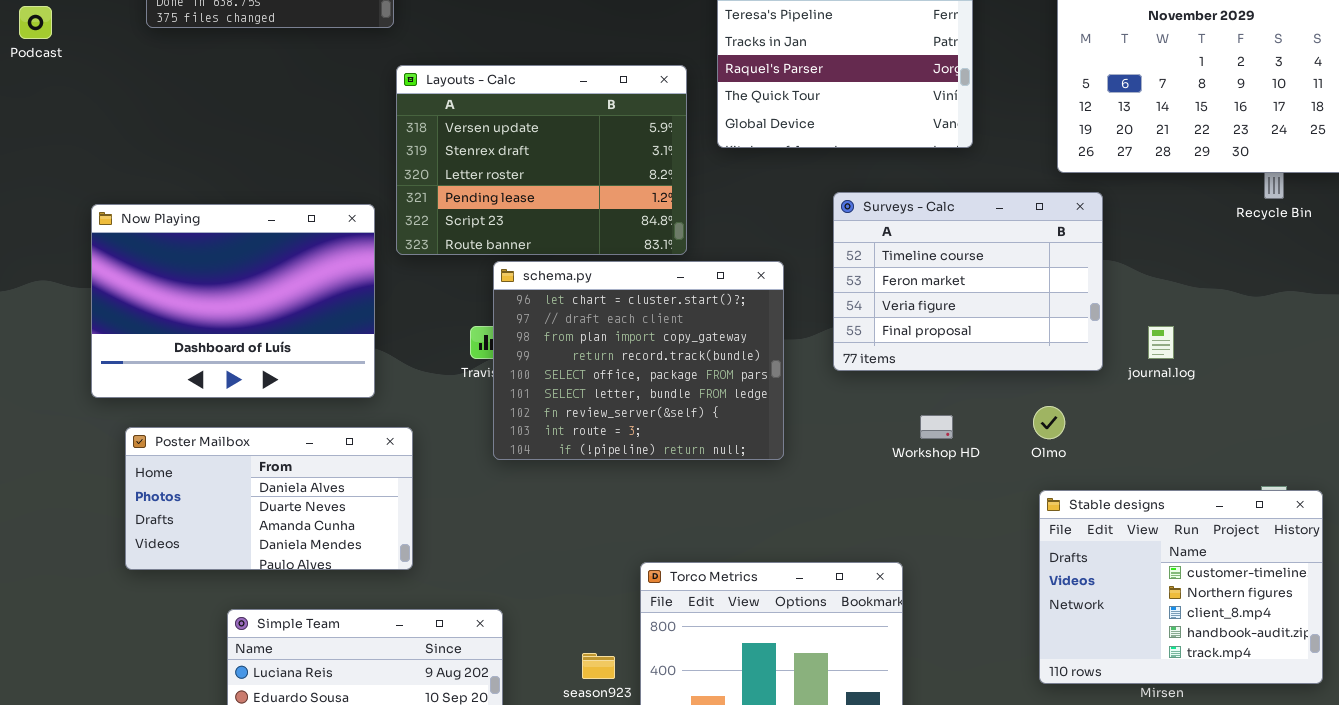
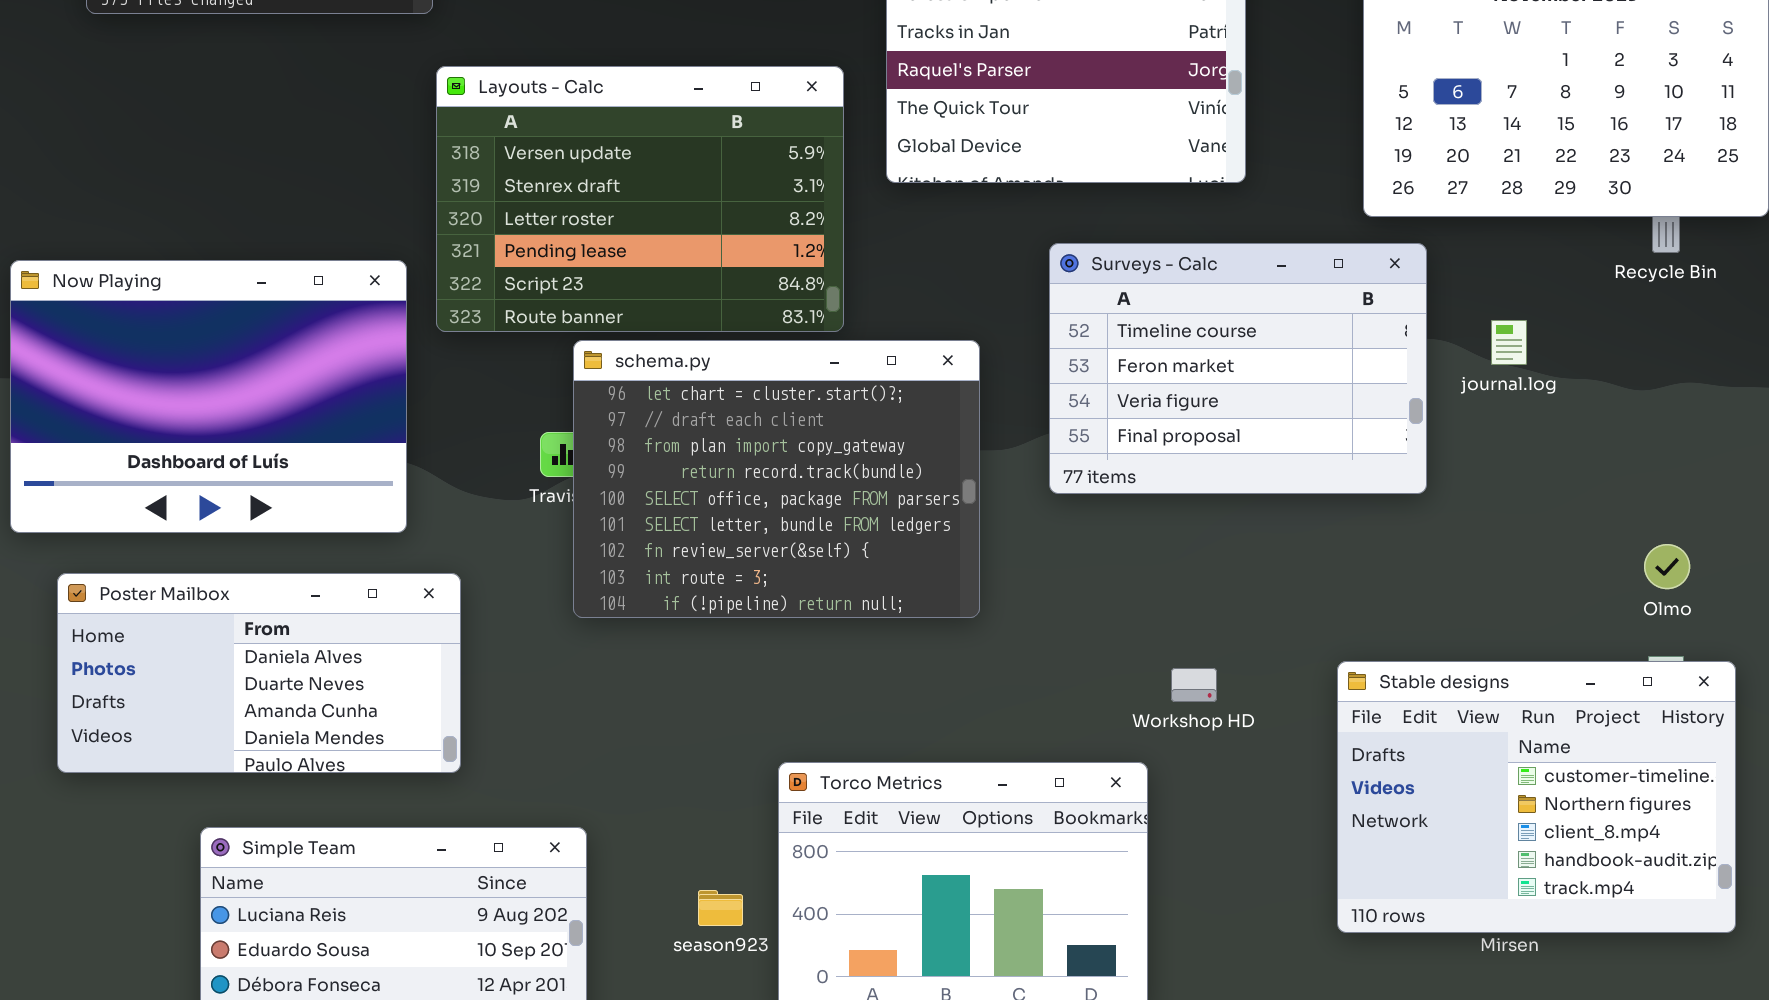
journal.log: [1148,326,1174,359] -> [1491,320,1527,365], moved
Olmo: [1033,406,1065,439] -> [1644,544,1690,589], moved
Workshop HD: [920,415,953,439] -> [1171,668,1217,702], moved

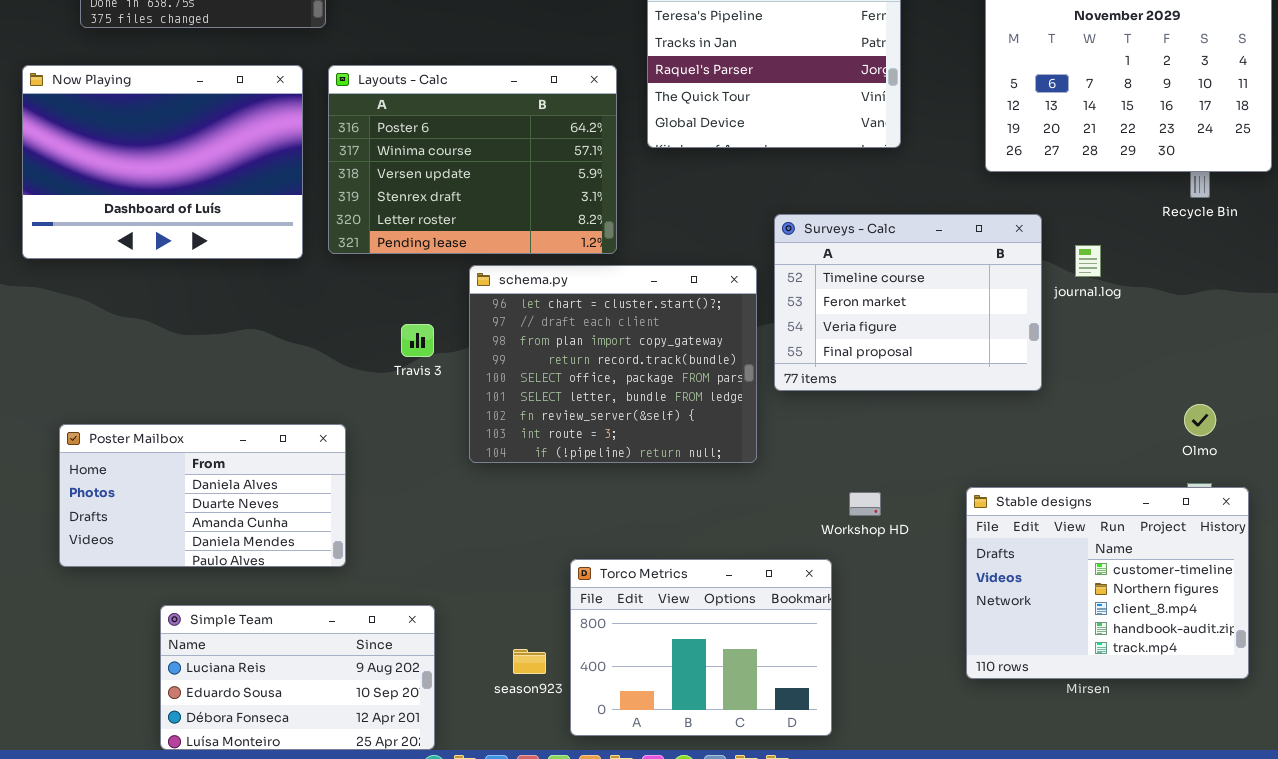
Layouts - Calc: [436,66,844,332] -> [328,65,617,254], scrolled up 2 rows
Surveys - Calc: [1049,243,1427,494] -> [774,214,1042,391], moved
Now Playing: [10,260,407,533] -> [22,65,303,259], moved
schema.py: [573,340,980,618] -> [469,265,757,463], moved

